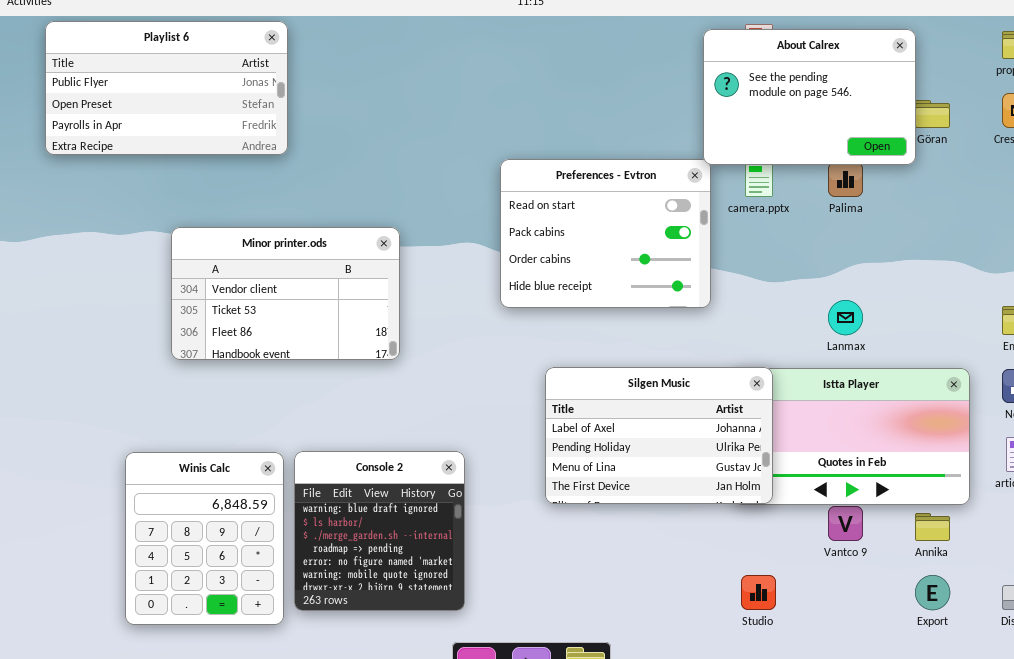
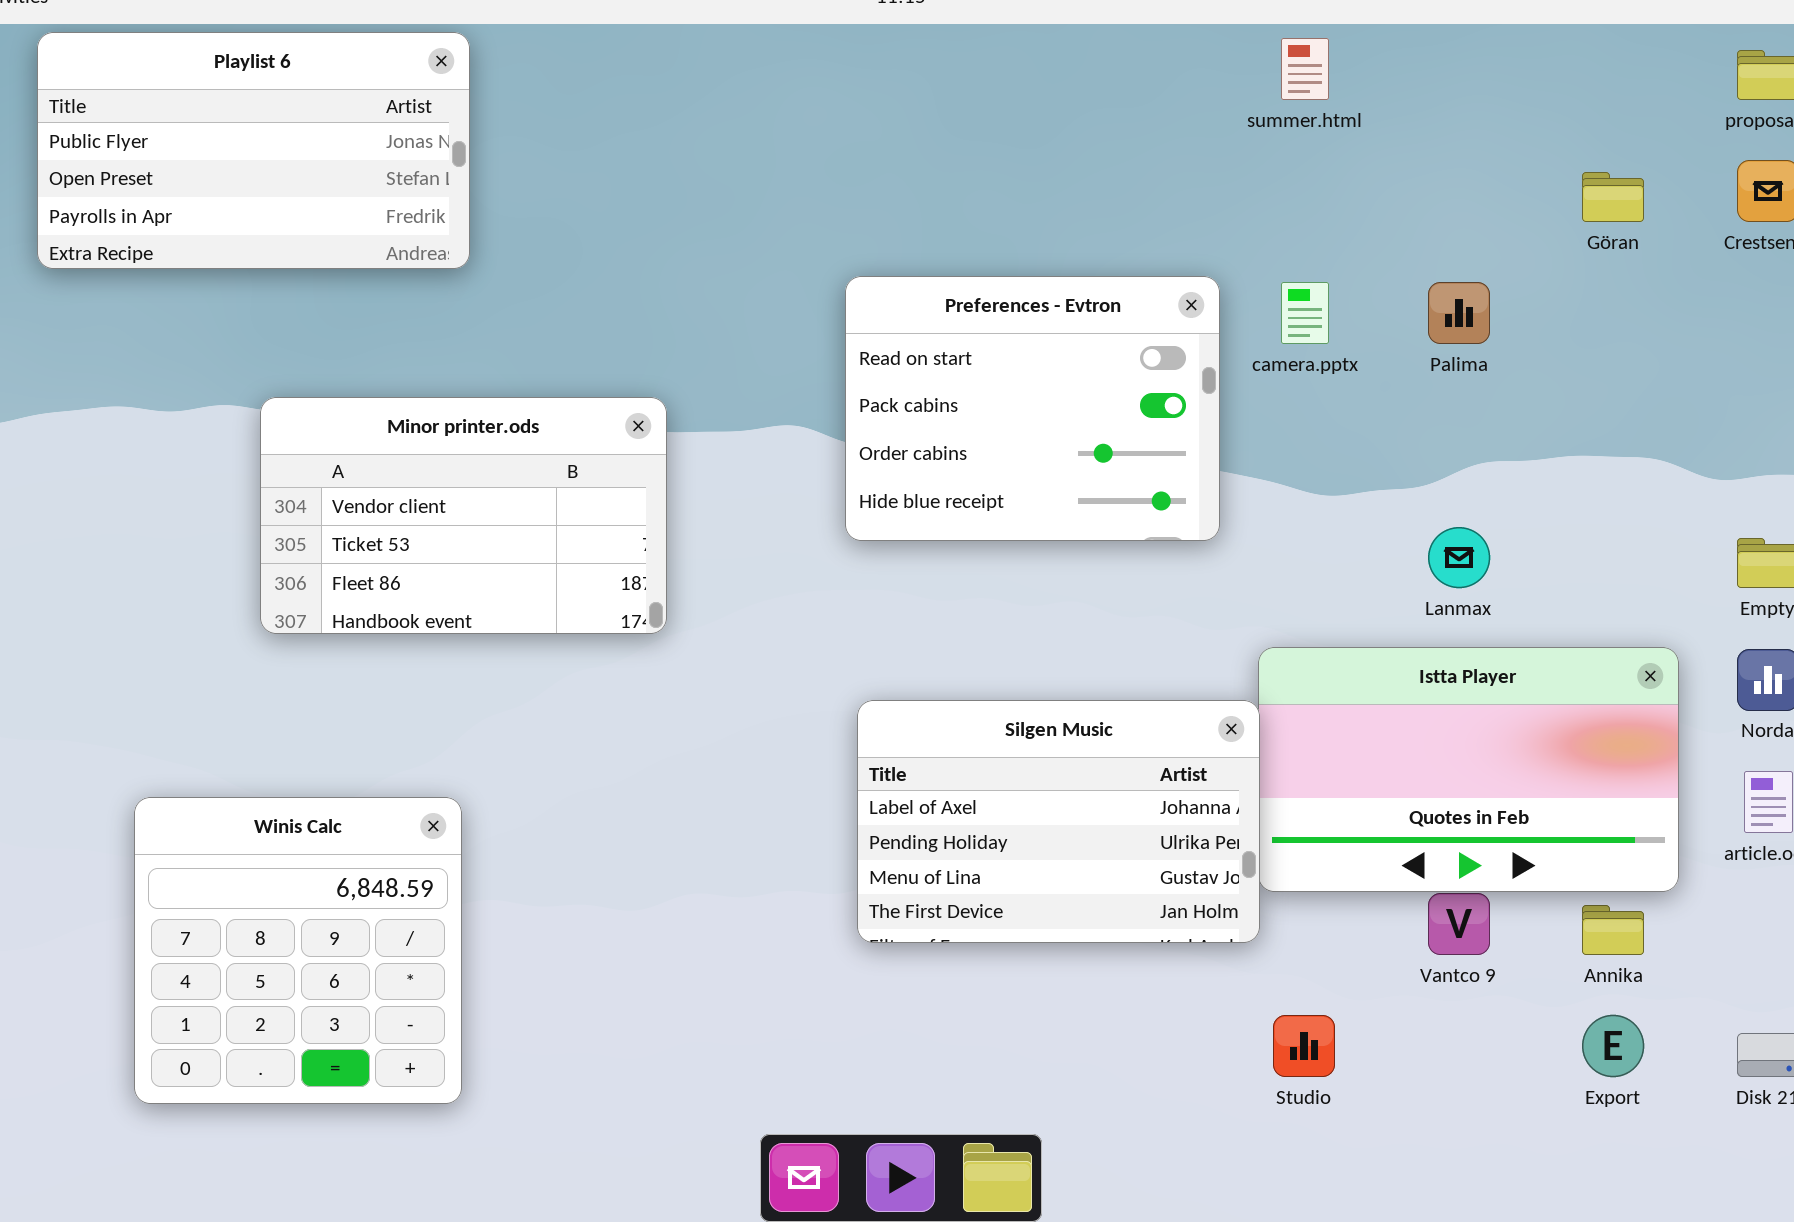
About Calrex: [703,29,916,165] -> none, closed
Silgen Music: [545,367,773,504] -> [857,700,1260,943], moved
Console 2: [294,451,465,611] -> none, closed
Winis Calc: [125,452,284,625] -> [134,797,462,1104], resized

